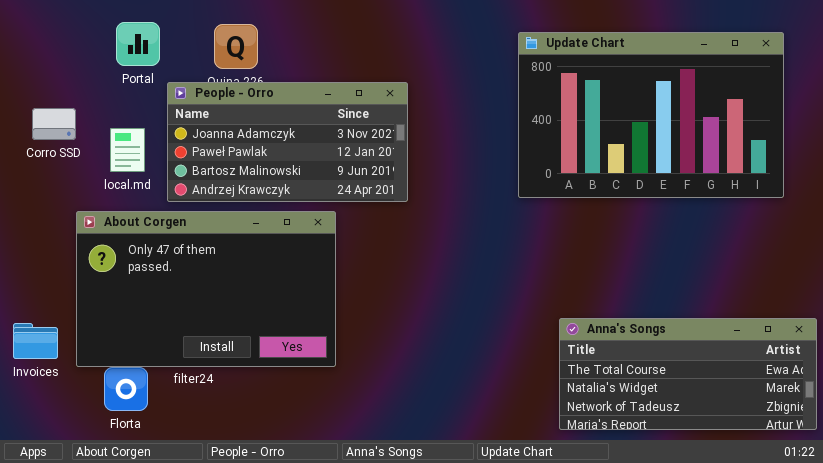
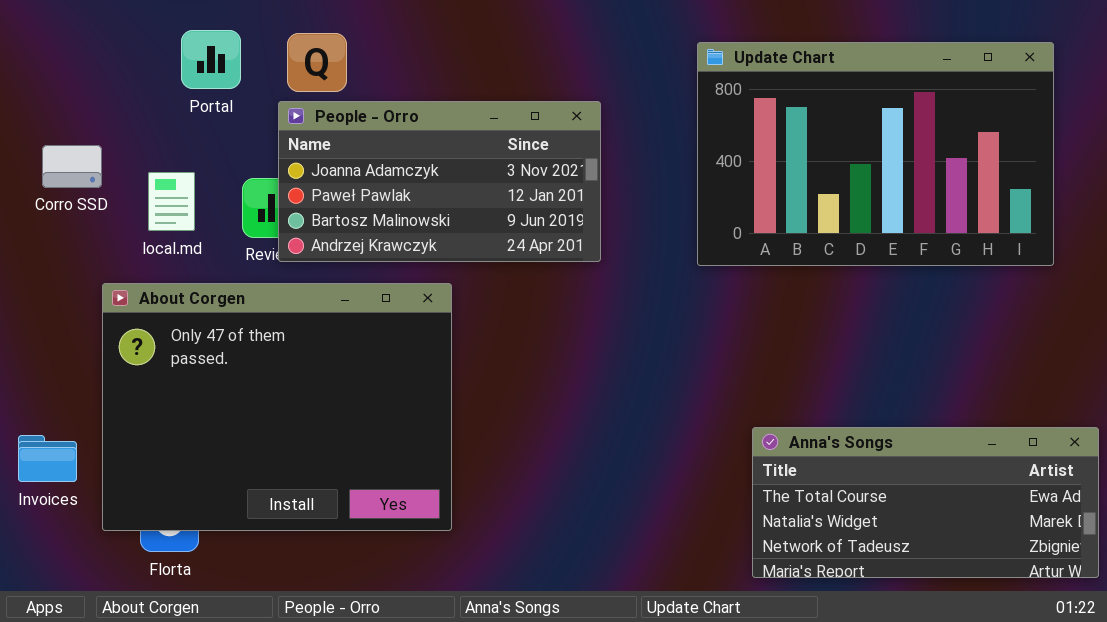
Portal: [116,22,160,66] -> [181,30,241,89], moved
People - Orro: [167,82,408,202] -> [278,101,601,262], moved
About Corgen: [76,211,336,367] -> [102,283,452,531], resized

